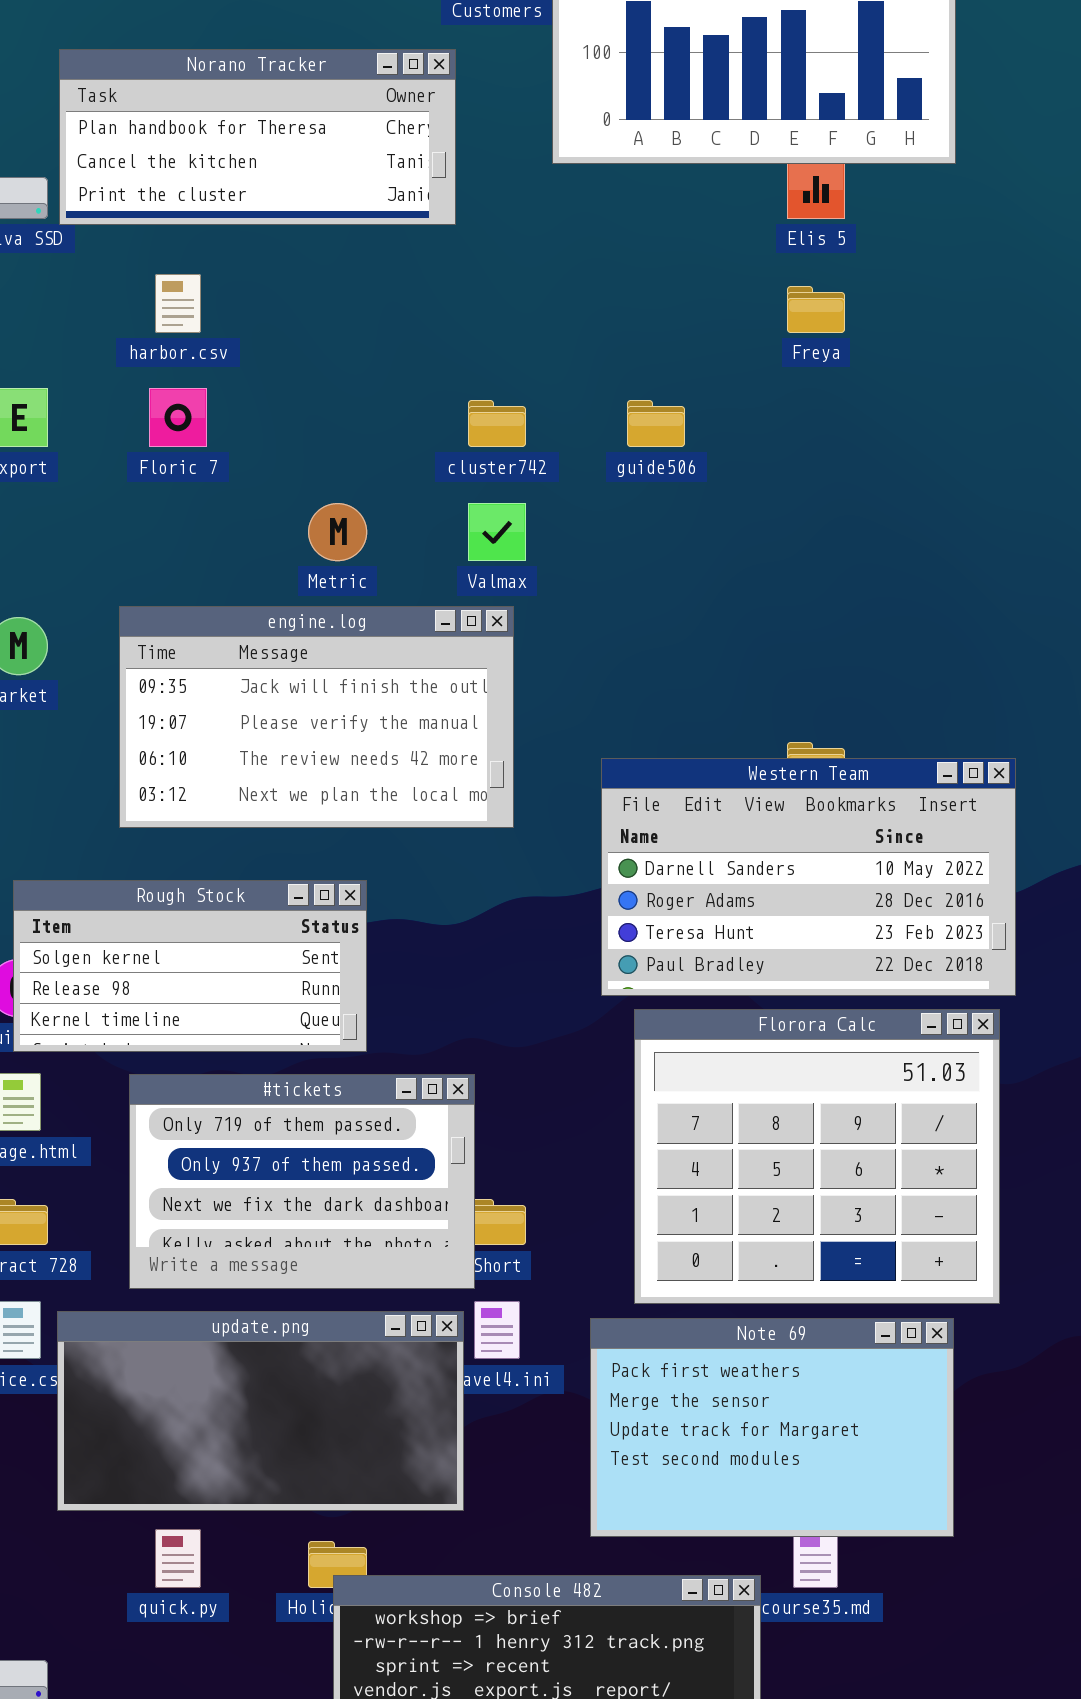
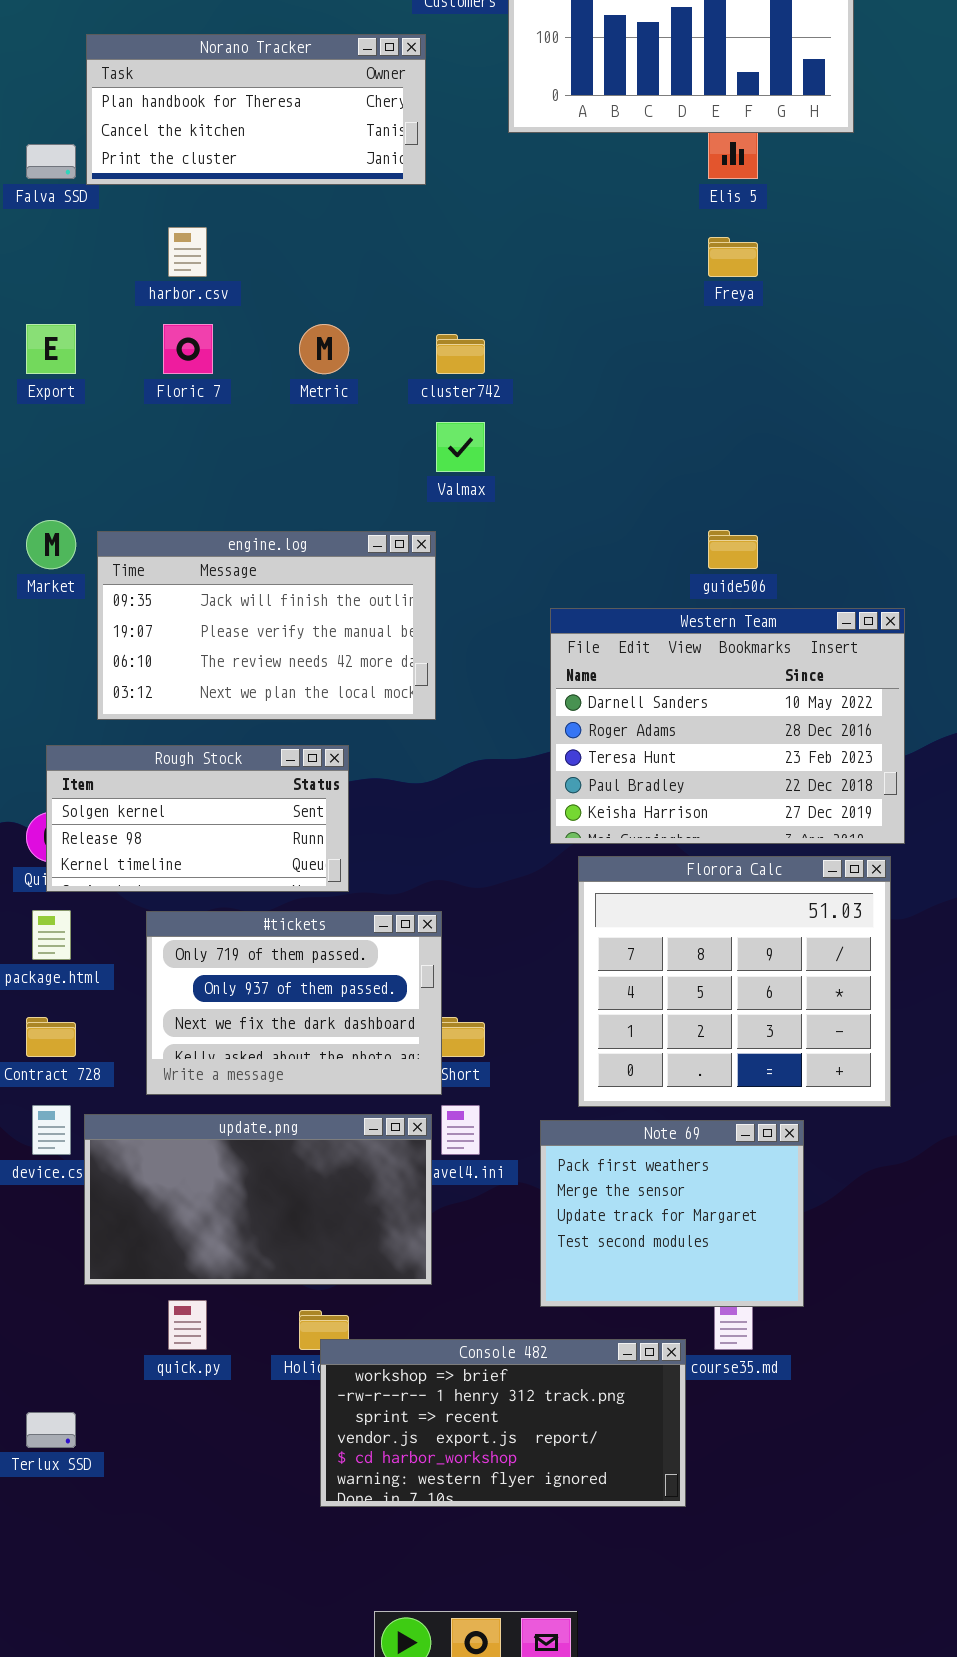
guide506: [627,400,685,447] -> [708,530,758,569], moved
Metric: [308,503,367,561] -> [299,324,349,374], moved
engine.log: [119,606,514,828] -> [97,531,436,720], moved
Western Team: [601,758,1016,996] -> [550,608,905,844], resized
Note 69: [590,1318,954,1537] -> [540,1120,804,1307], resized

